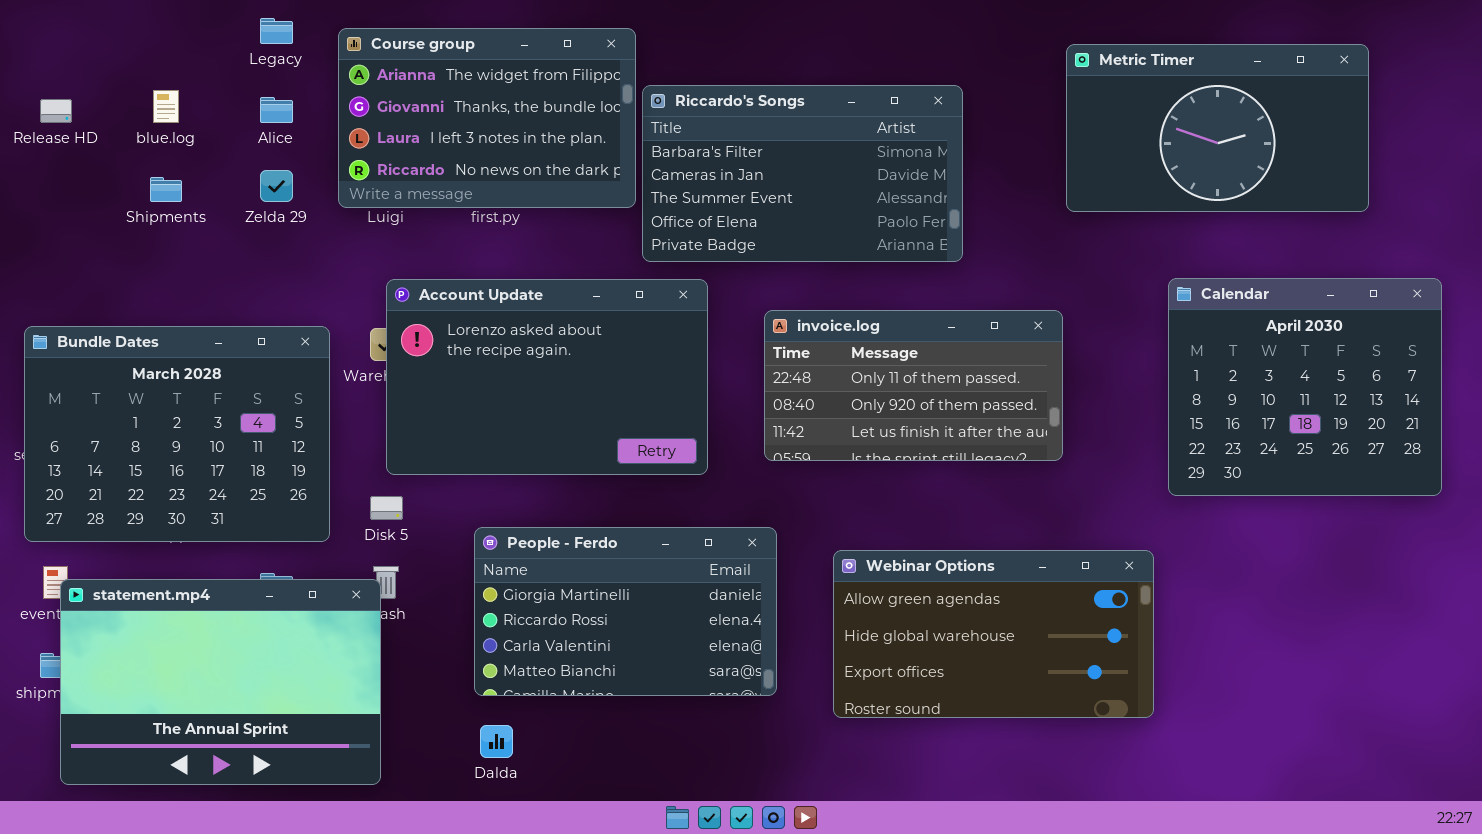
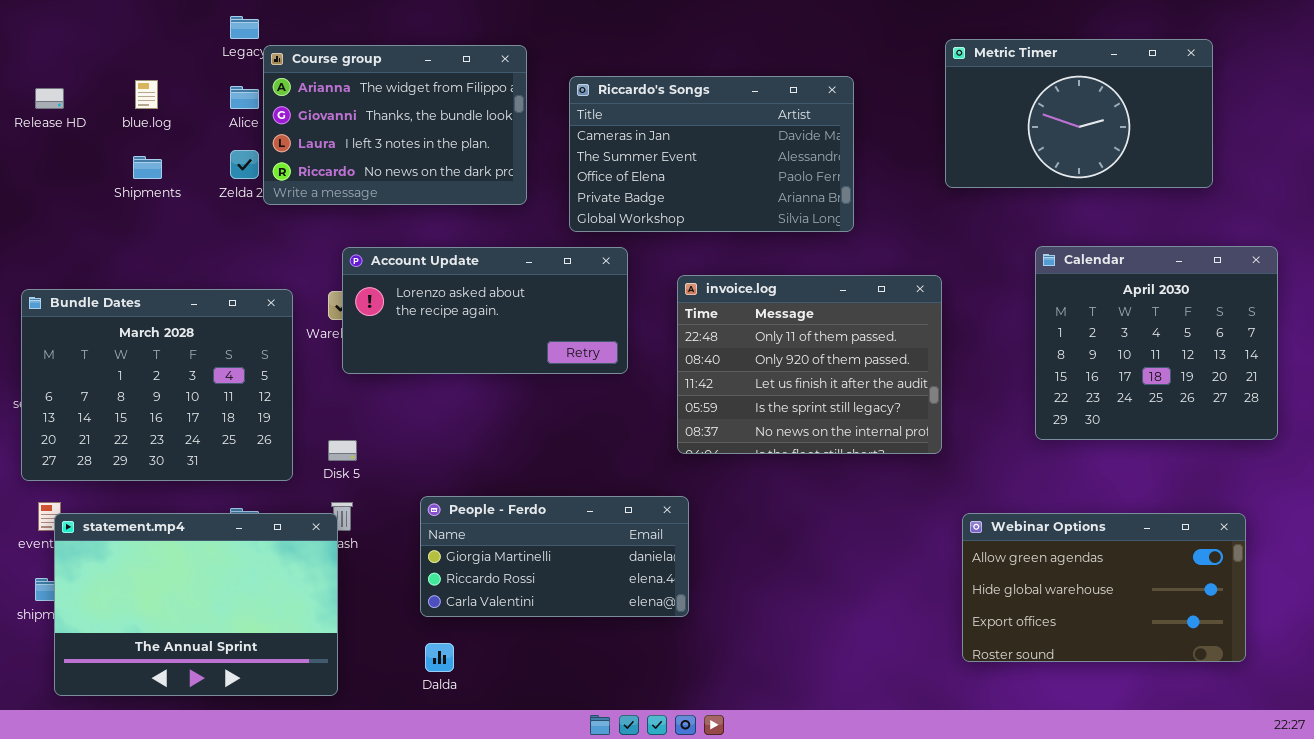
Course group: [338,28,636,208] -> [263,45,527,205], moved
Riccardo's Songs: [642,85,963,262] -> [569,76,854,232], scrolled down 1 row
Account Update: [386,279,708,475] -> [342,247,628,374], resized
invoice.log: [764,310,1063,461] -> [677,275,942,454], resized
People - Ferdo: [474,527,777,696] -> [420,496,689,617], resized
Webinar Options: [833,550,1154,718] -> [962,513,1246,662], moved

